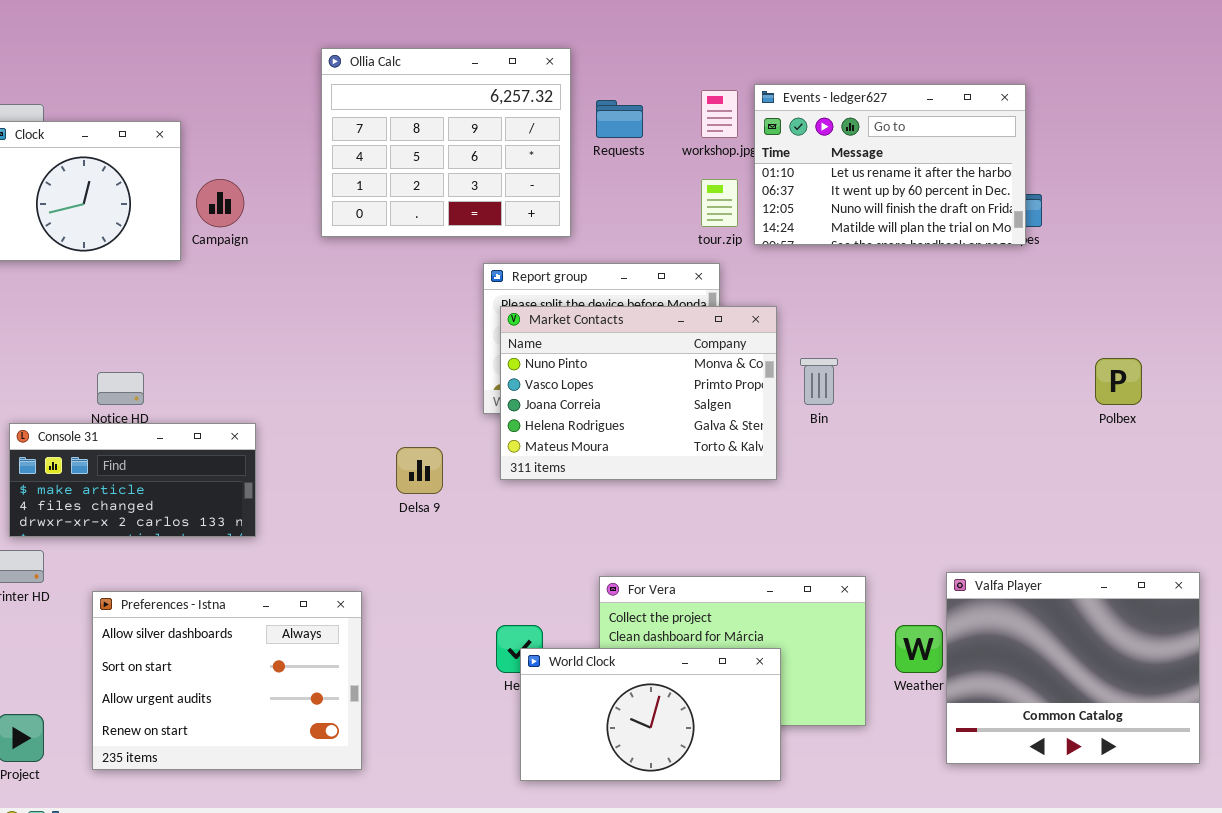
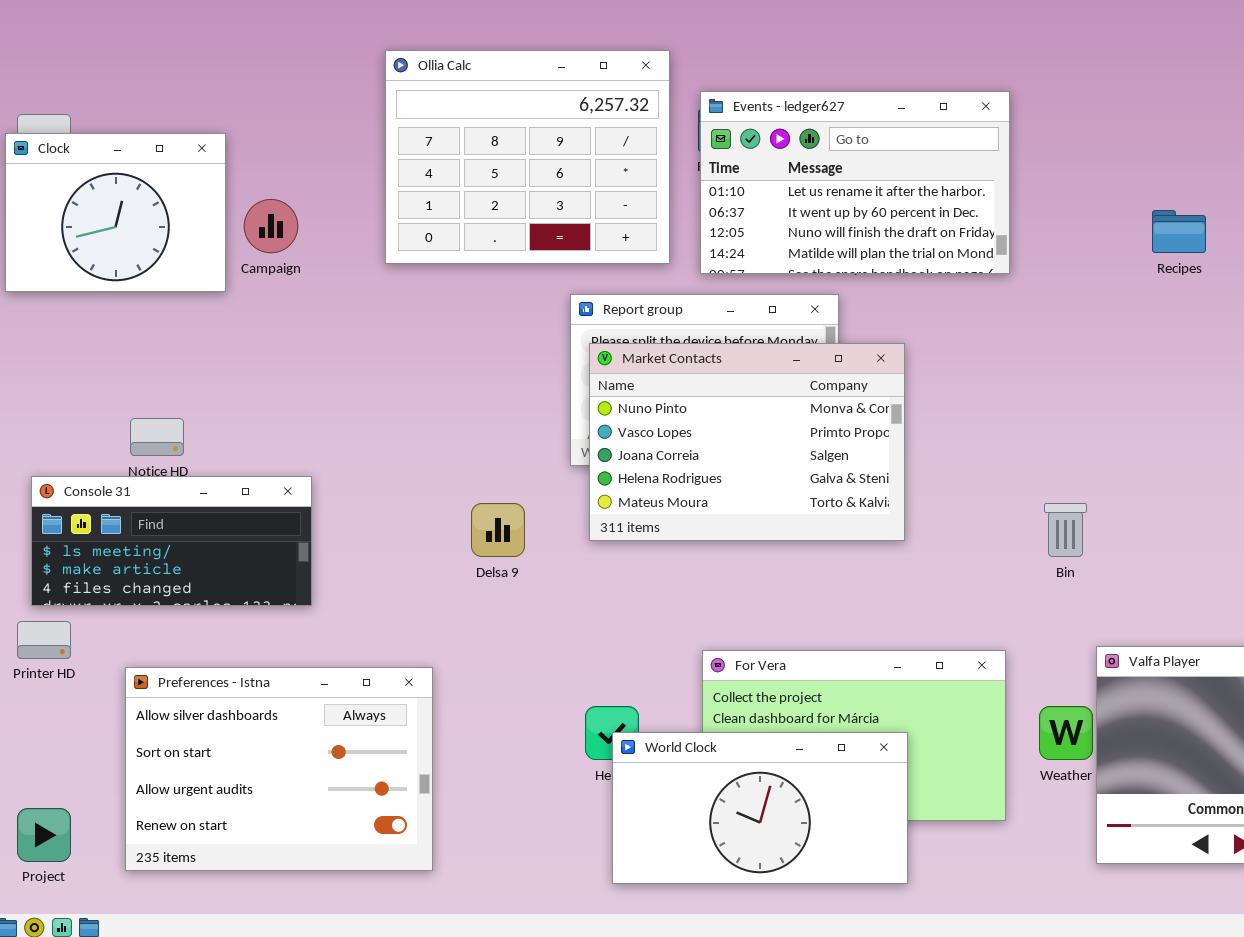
Events - ledger627: [754,84,1026,245] -> [700,91,1010,274], moved
Bin: [800,358,838,405] -> [1044,503,1087,557], moved
Console 31: [9,423,256,537] -> [31,476,312,606], scrolled up 1 row

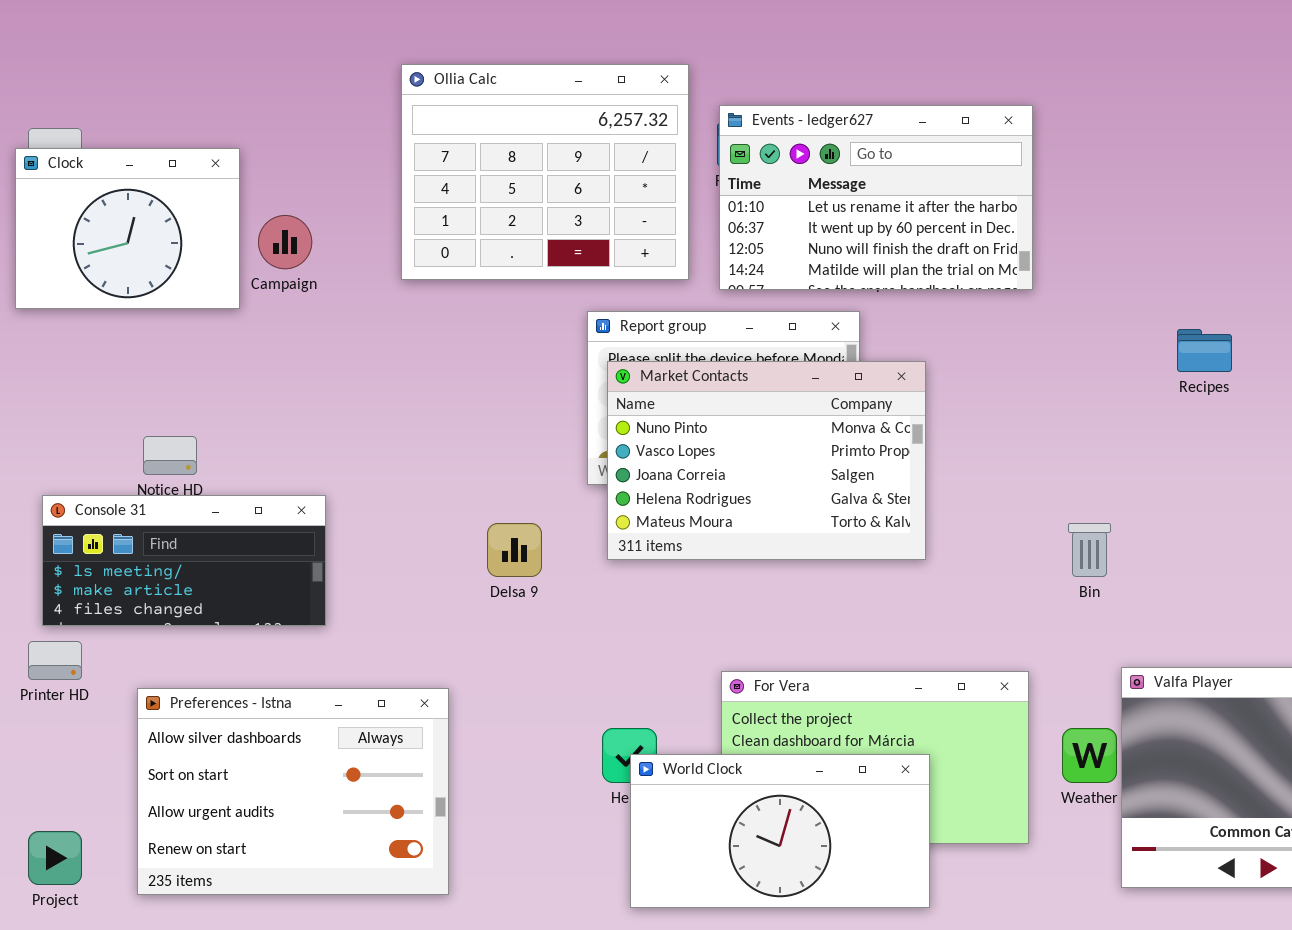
Recipes: [1152,210,1206,253] -> [1177,329,1232,372], moved

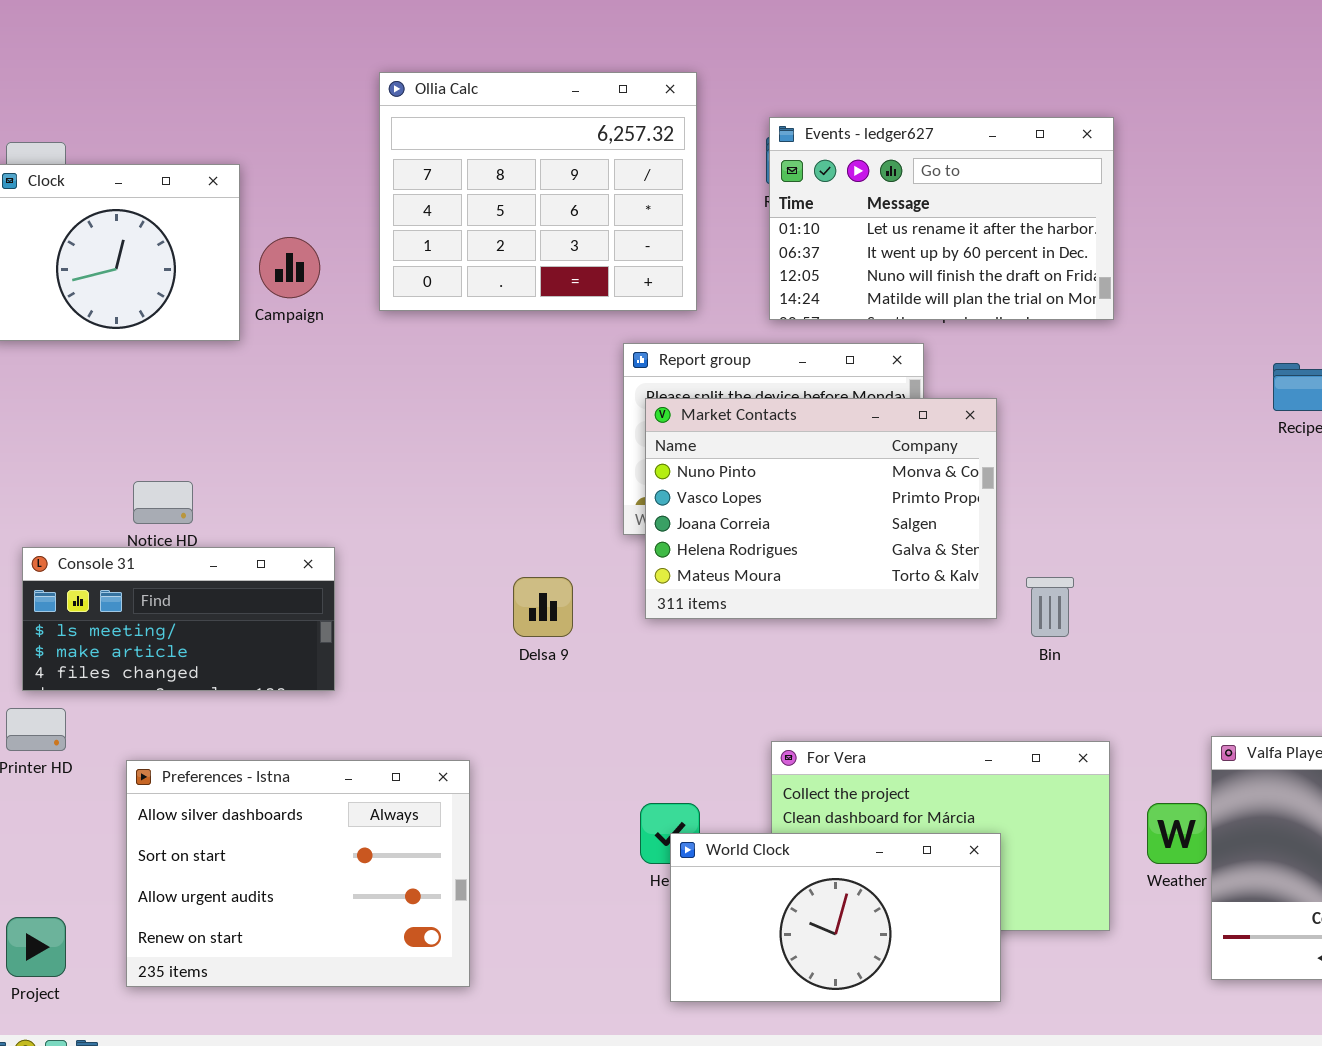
Ollia Calc: [401,64,689,280] -> [379,72,697,311], moved
Bin: [1068,523,1111,577] -> [1026,577,1074,637], moved

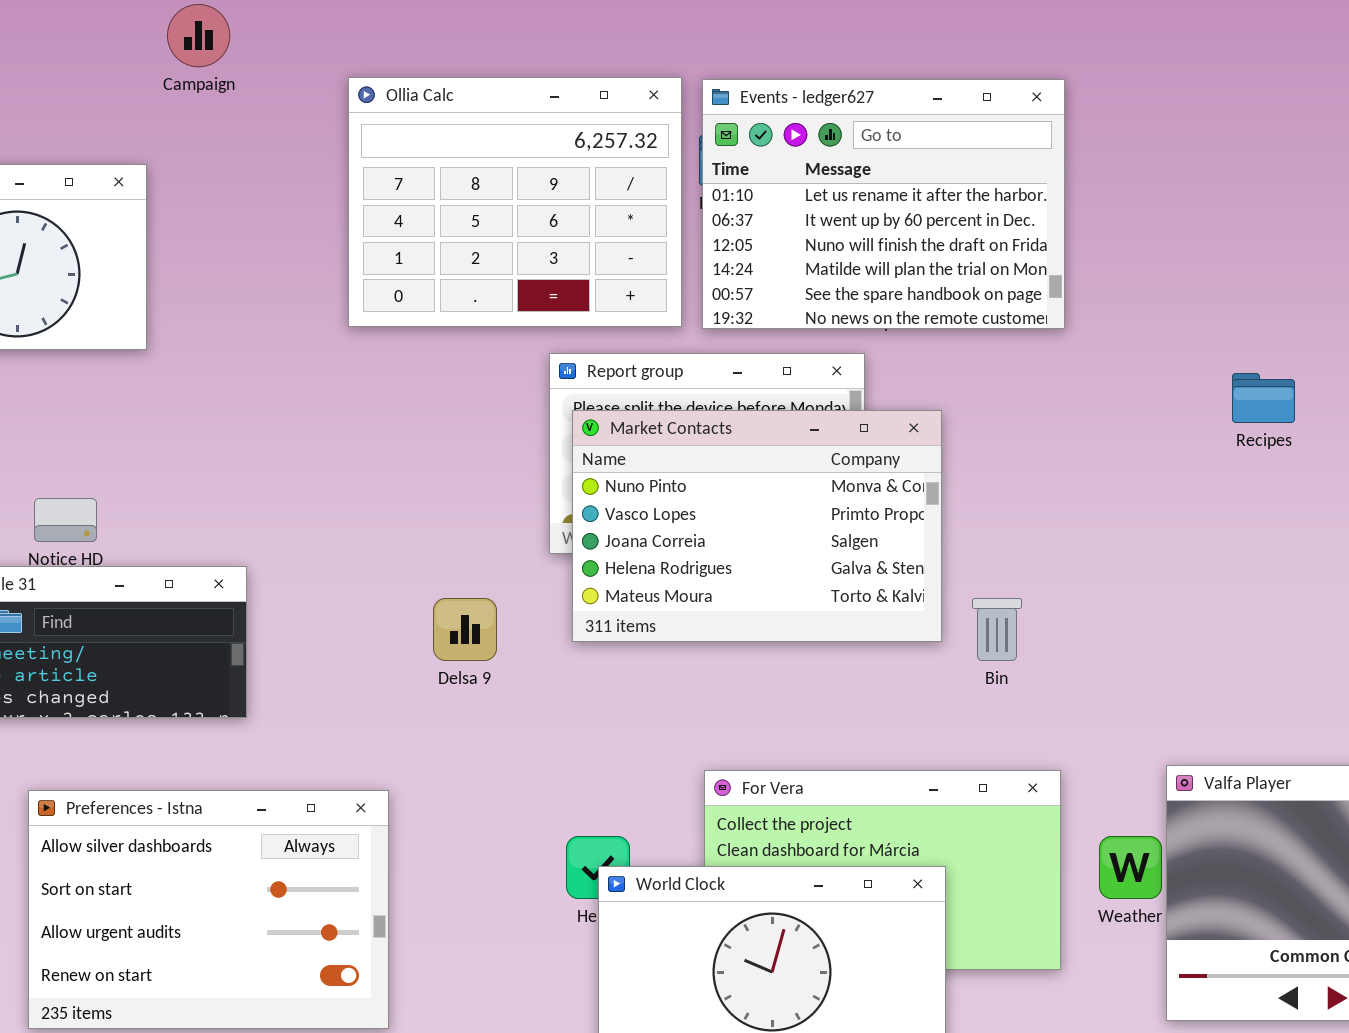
Ollia Calc: [379,72,697,311] -> [348,77,682,327], moved
Events - ledger627: [769,117,1114,320] -> [702,79,1065,329], resized
Campaign: [259,237,320,298] -> [167,4,230,67], moved

